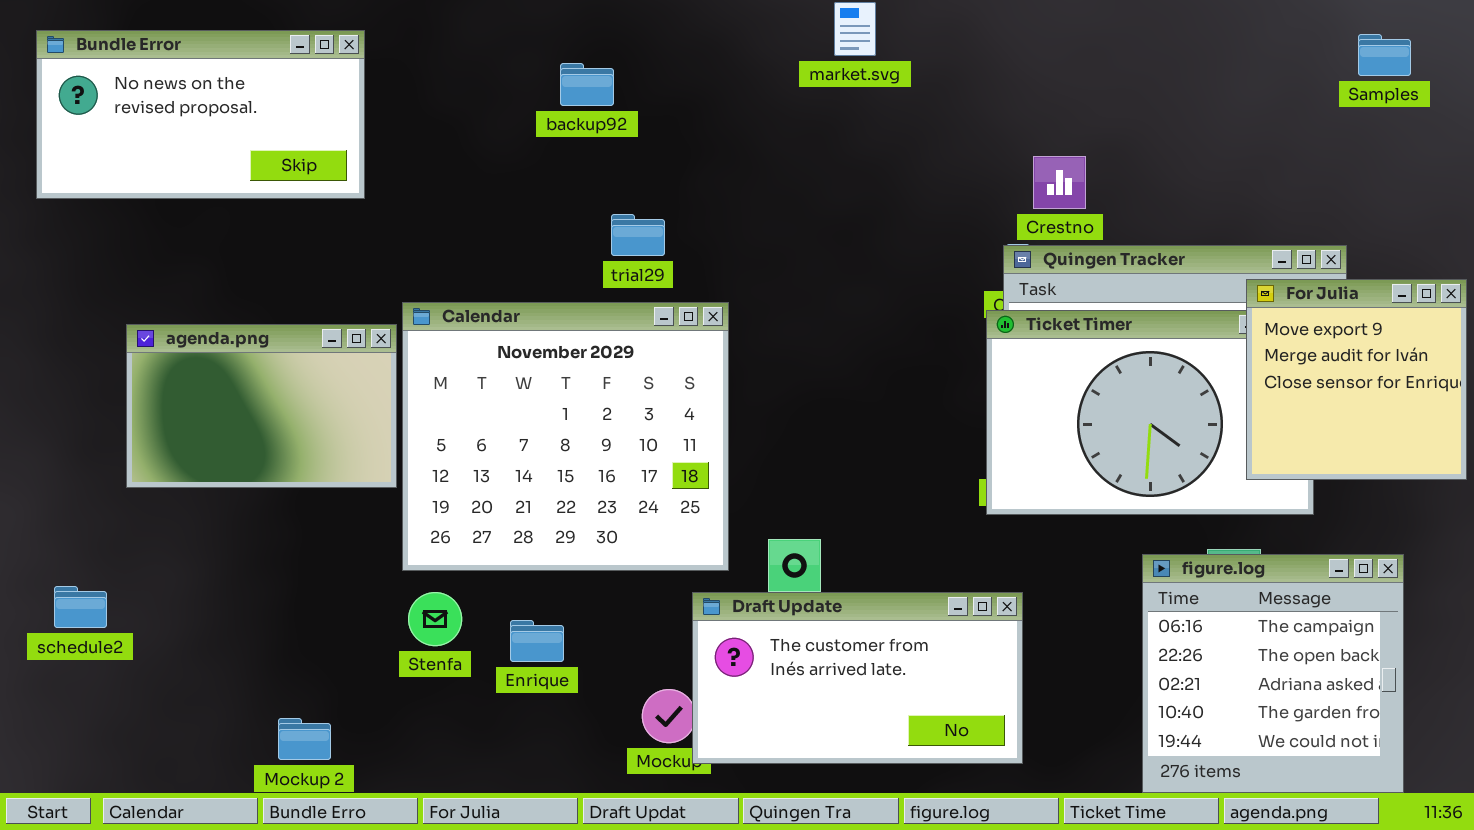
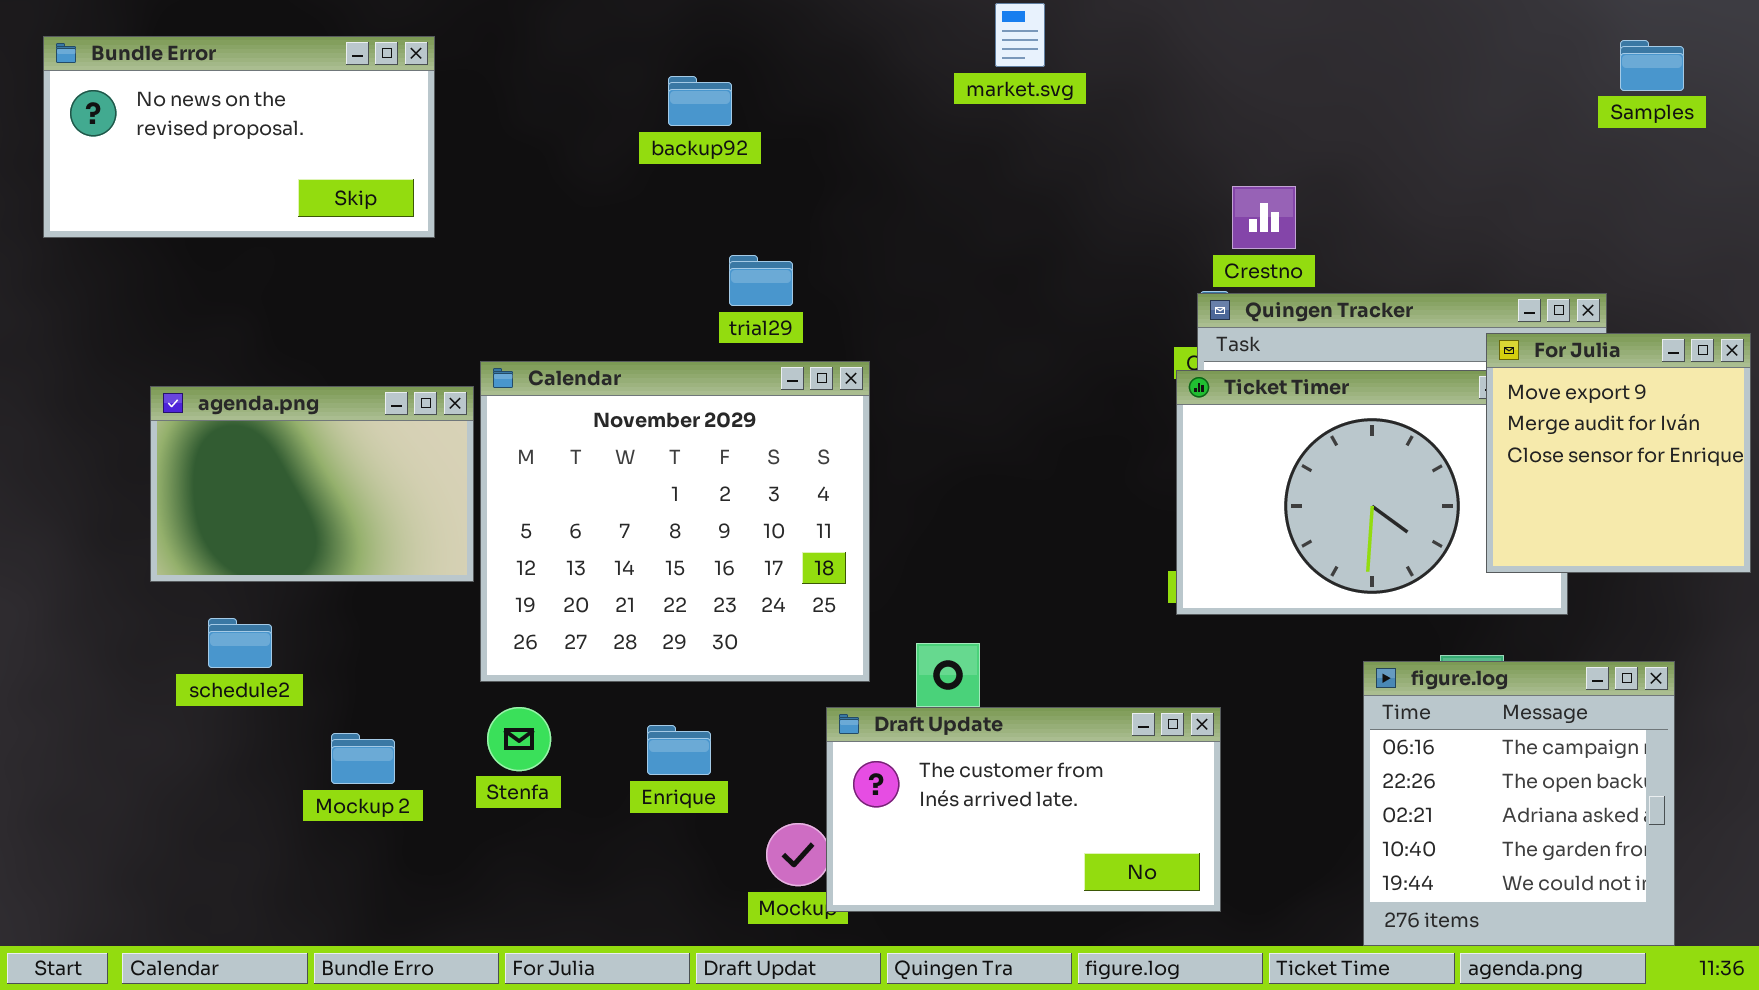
schedule2: [54,586,107,628] -> [208,618,272,668], moved
Enrique: [510,620,564,662] -> [647,725,711,775], moved
Mockup 2: [278,718,331,760] -> [331,733,395,784], moved

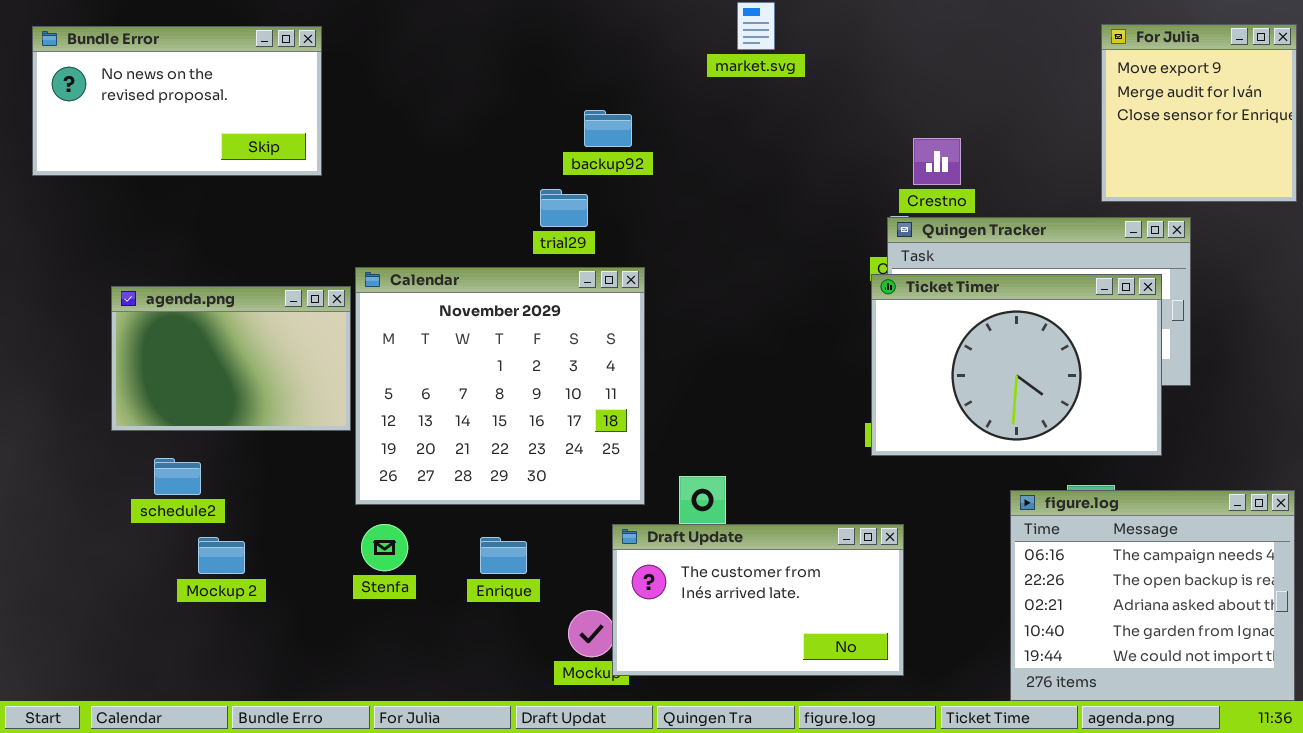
backup92: [668,76,732,126] -> [584,110,632,147], moved
For Julia: [1486,333,1751,573] -> [1101,24,1297,202], moved
figure.log: [1363,661,1675,946] -> [1010,490,1295,701], resized
Mockup 2: [331,733,395,784] -> [198,537,245,574], moved

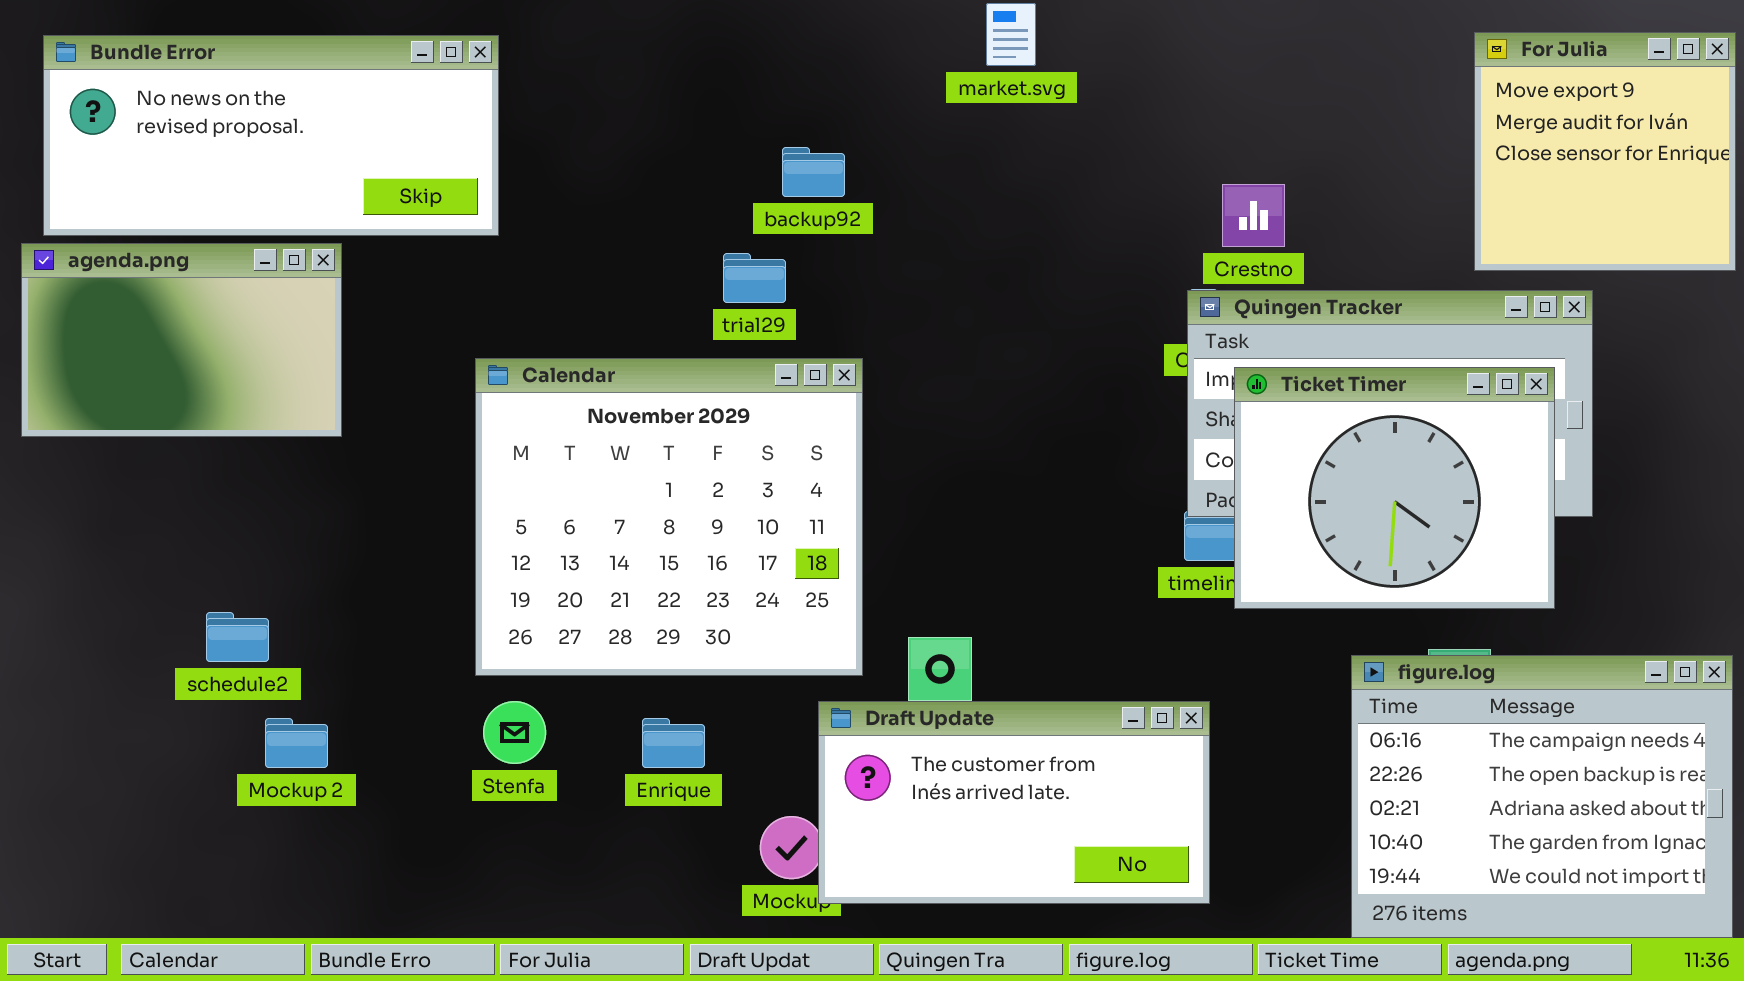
Bundle Error: [32,26,322,176] -> [43,35,499,236], resized
Ticket Timer: [871,274,1162,456] -> [1234,367,1555,609], resized
agenda.png: [111,286,351,431] -> [21,243,342,437], moved

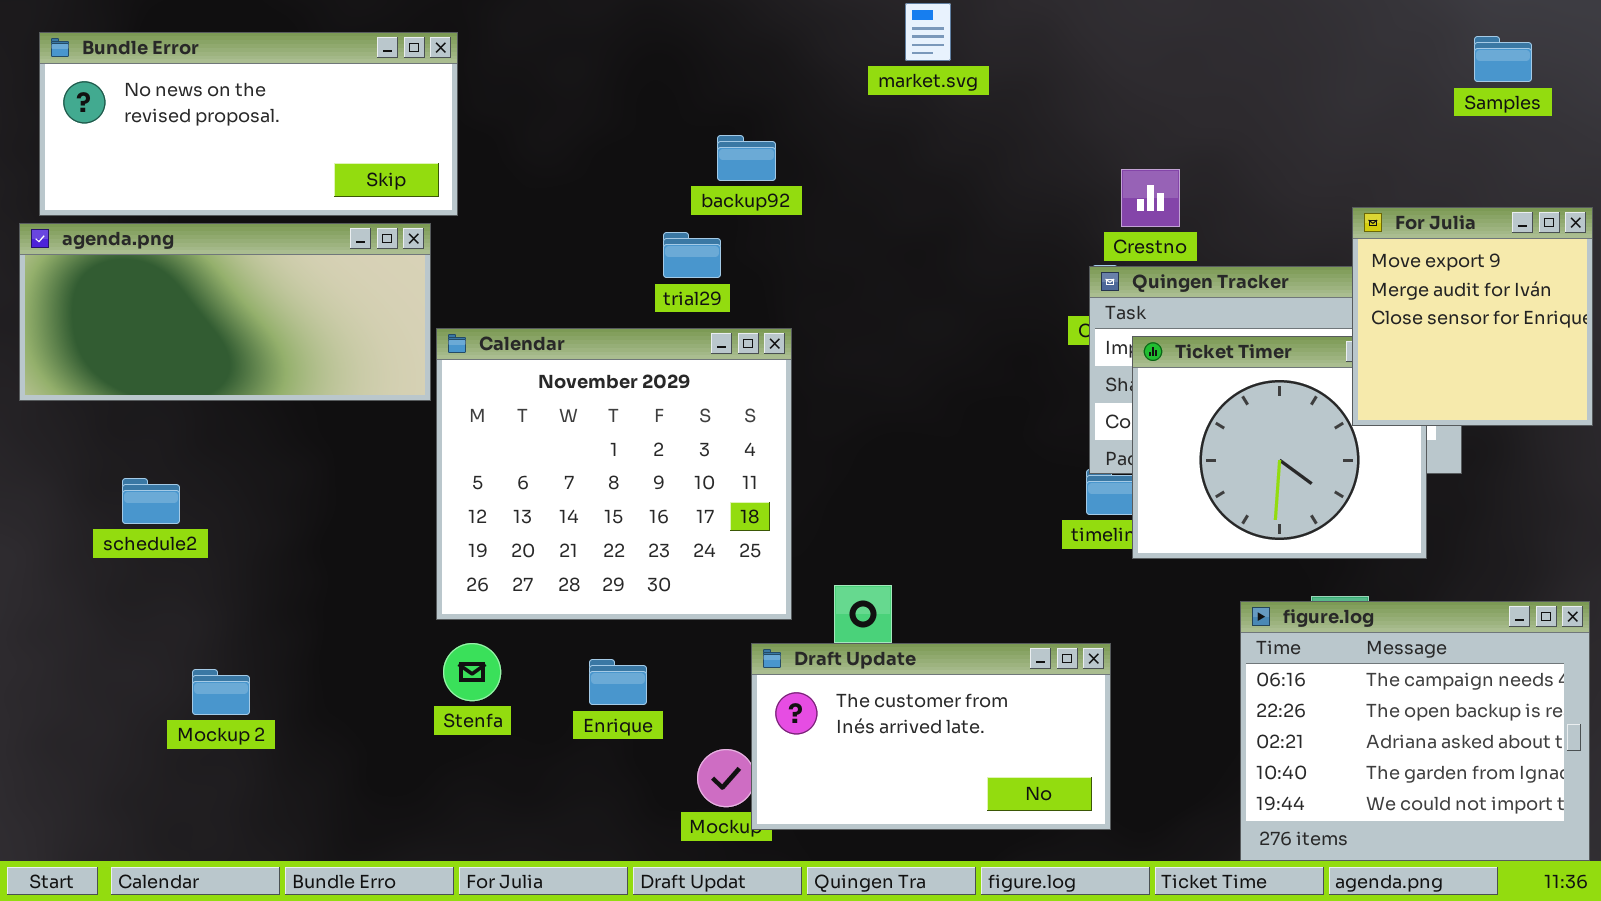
For Julia: [1474,32,1736,271] -> [1352,207,1593,426], moved
agenda.png: [21,243,342,437] -> [19,223,431,401], resized
schedule2: [206,612,269,662] -> [122,478,180,524], moved
Mockup 2: [265,718,328,768] -> [192,669,250,715], moved

